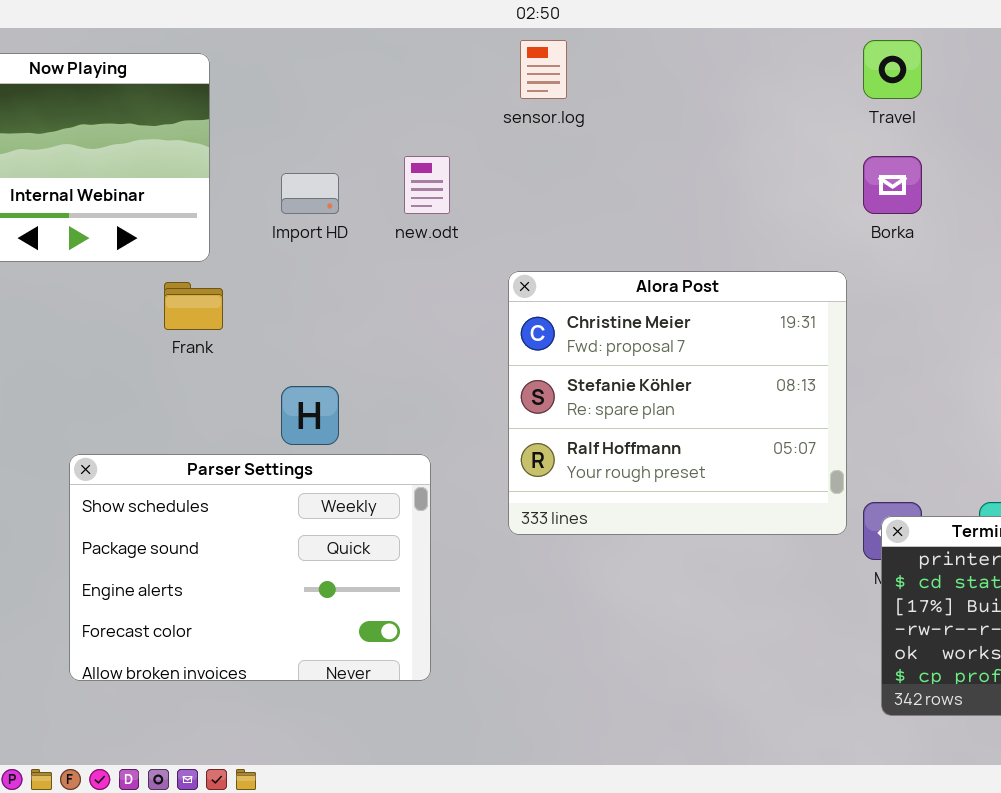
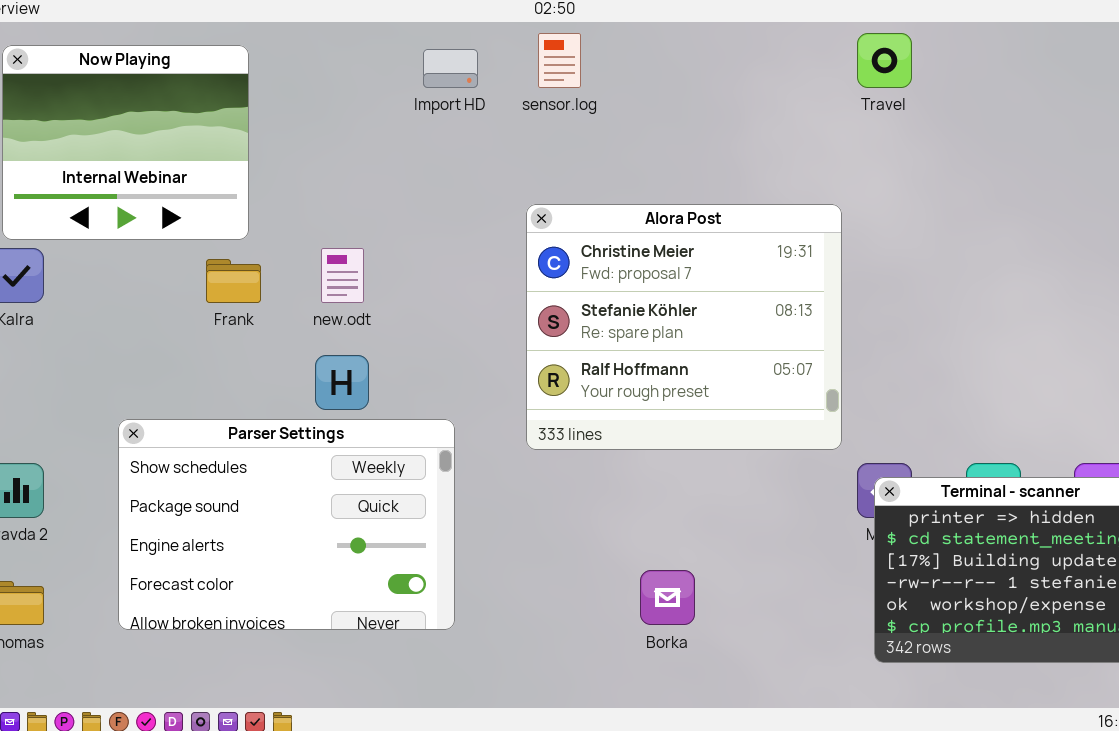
new.odt: [404,156,450,214] -> [321,248,364,303], moved
Borka: [863,156,922,214] -> [640,570,695,625], moved
Import HD: [281,173,339,214] -> [423,49,478,88], moved
Alora Post: [508,271,847,535] -> [526,204,842,450], moved

